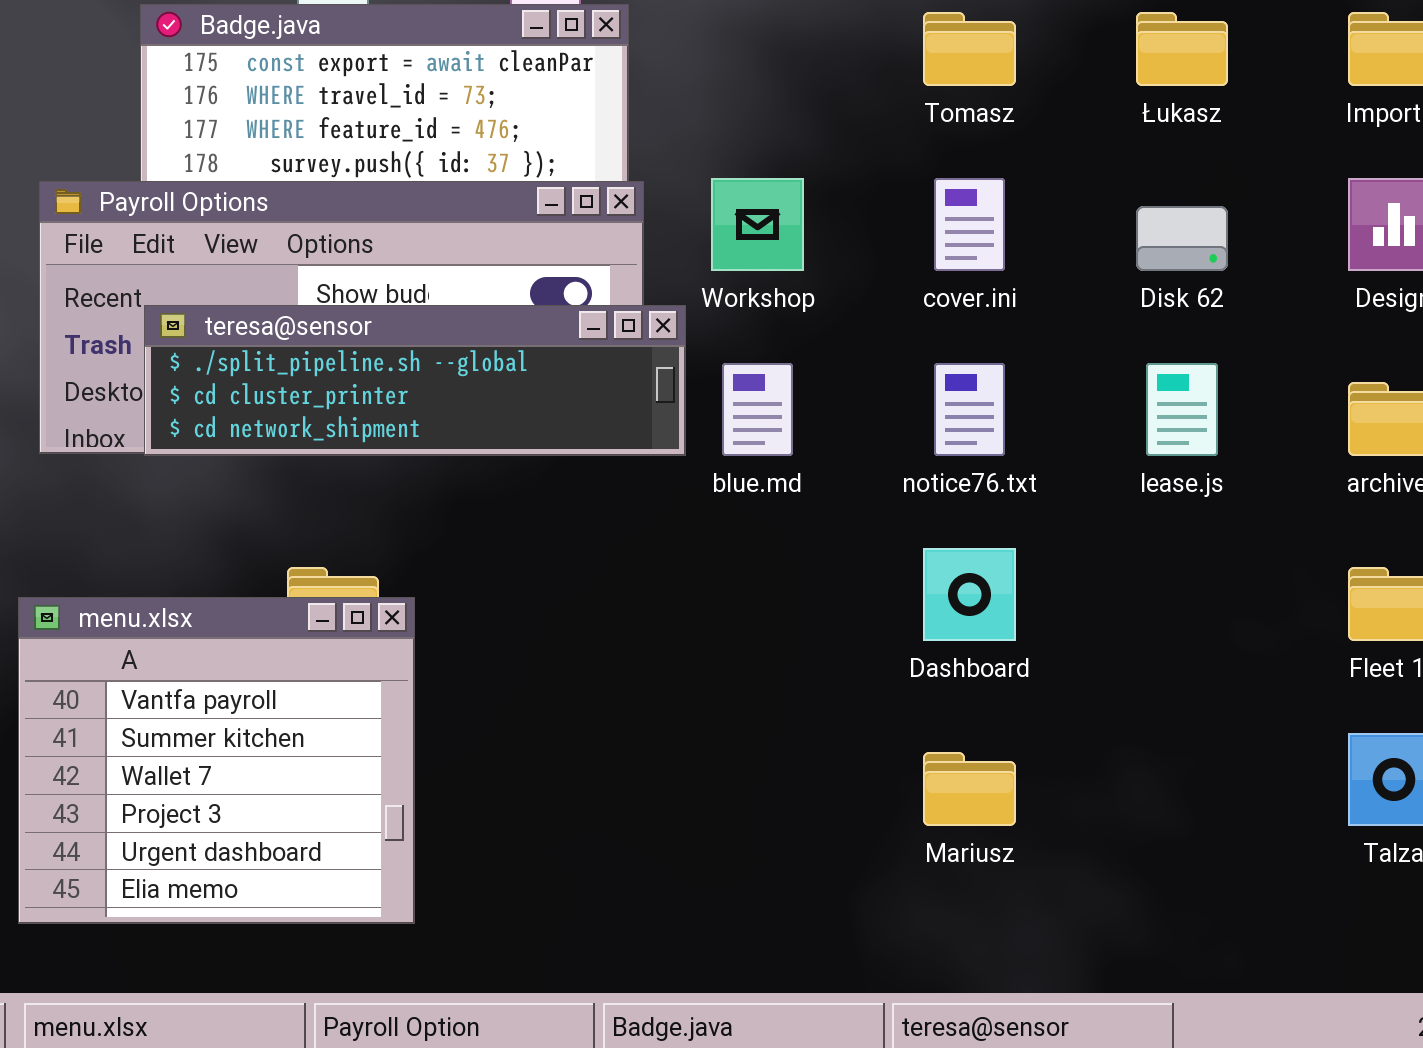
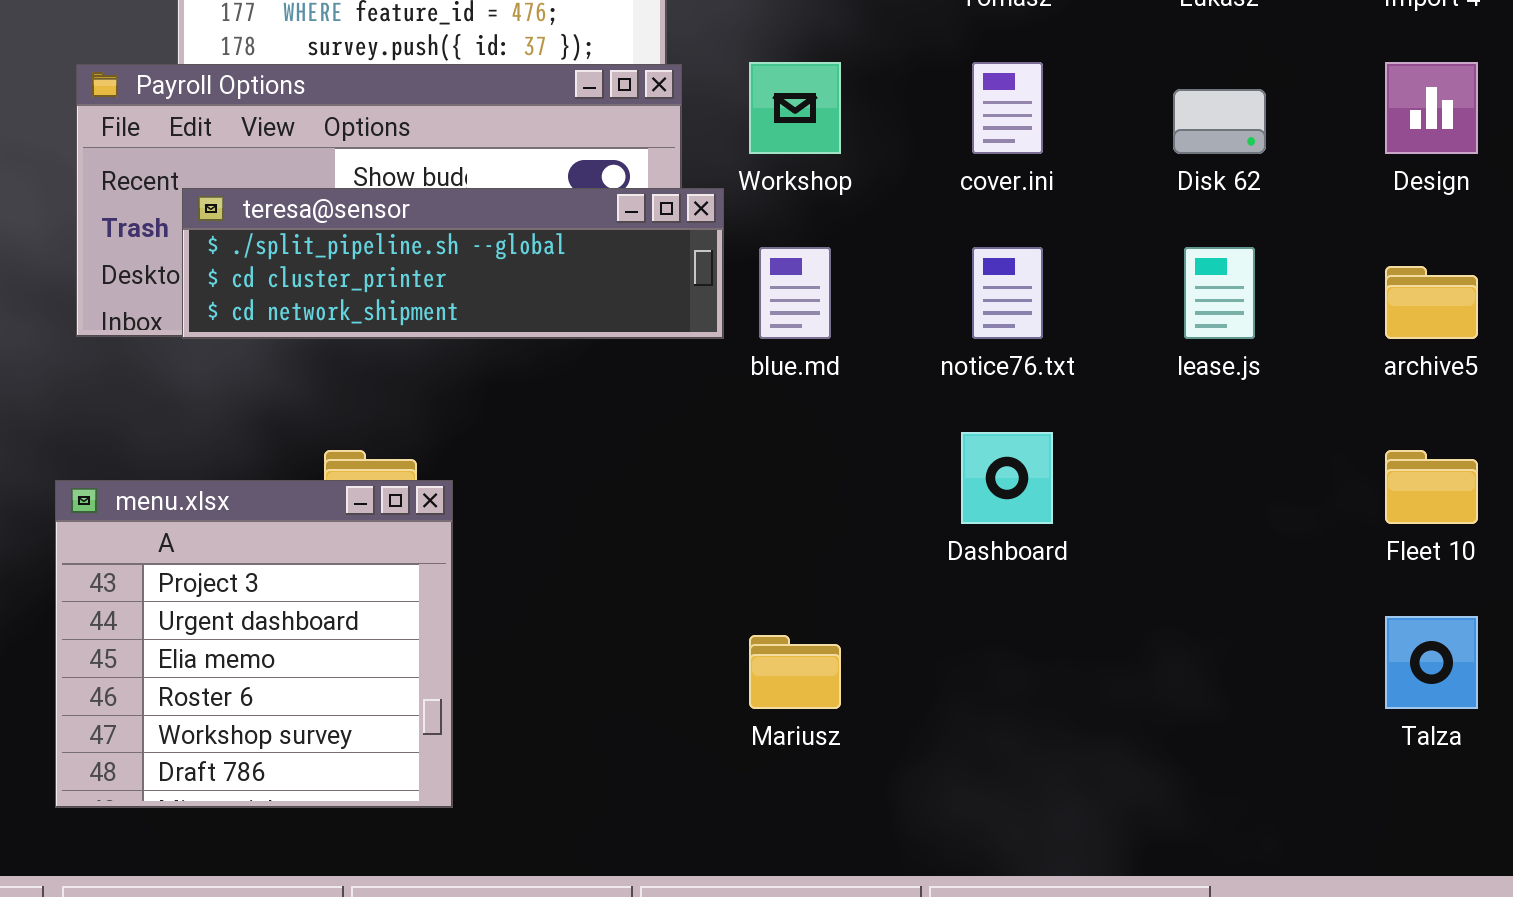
menu.xlsx: [18,597,415,924] -> [55,480,453,808], scrolled down 3 rows
Mariusz: [923,752,1016,826] -> [749,635,841,709], moved

